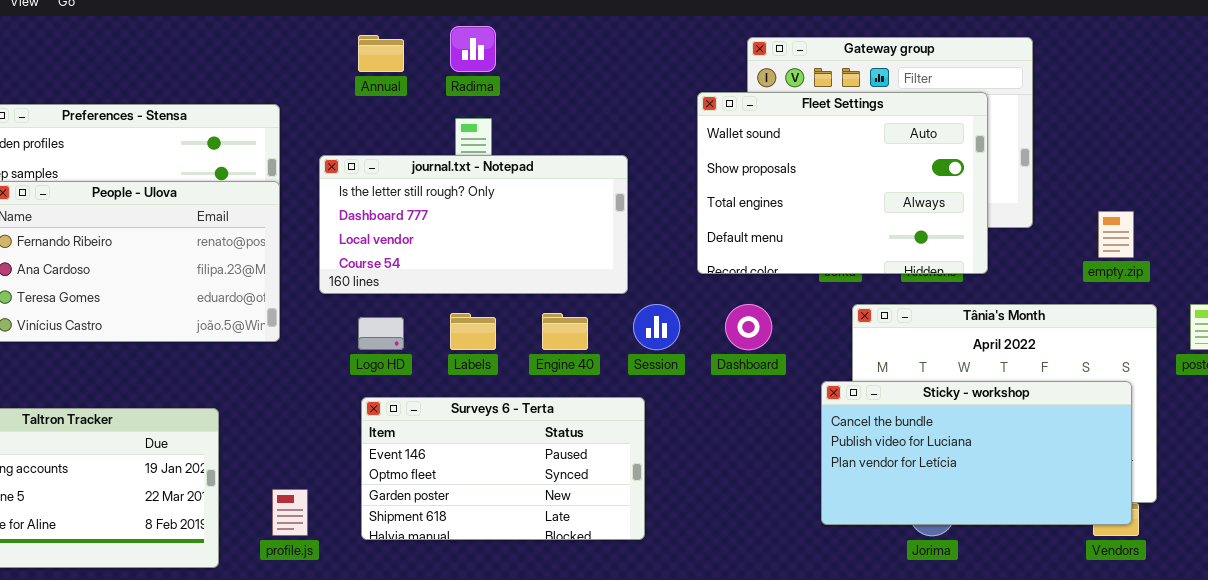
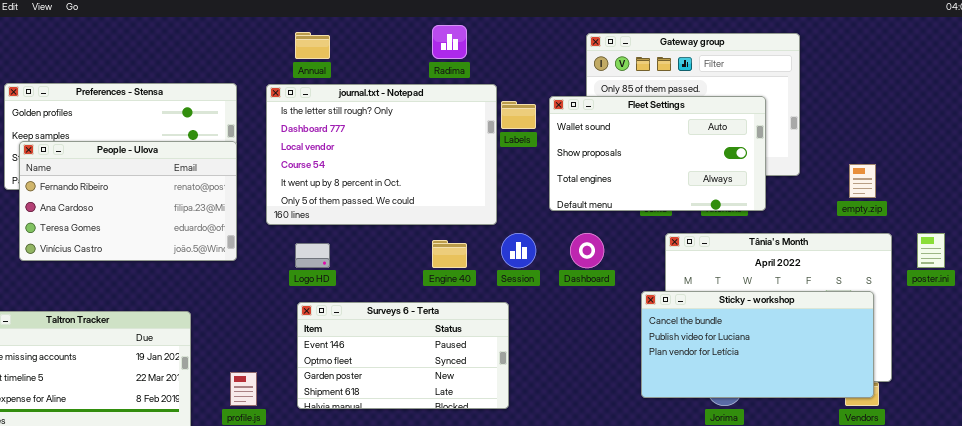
Radima: [450,26,496,72] -> [432,25,467,59], moved
Fleet Settings: [697,92,988,274] -> [549,96,766,211], resized
journal.txt - Notepad: [319,155,628,294] -> [266,84,497,225], resized
Labels: [450,313,496,350] -> [501,101,536,129], moved

